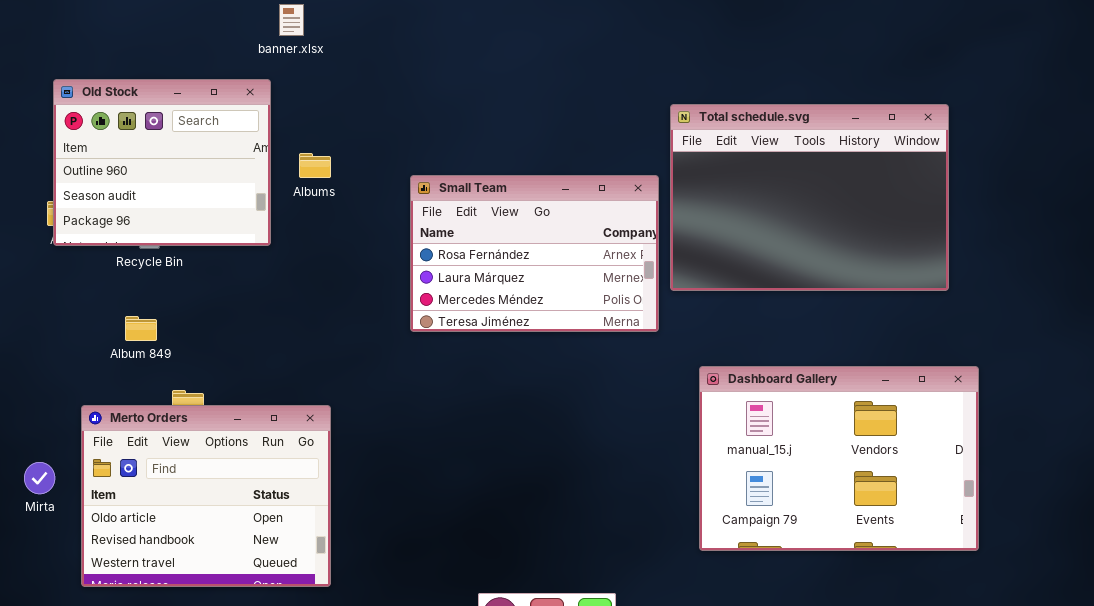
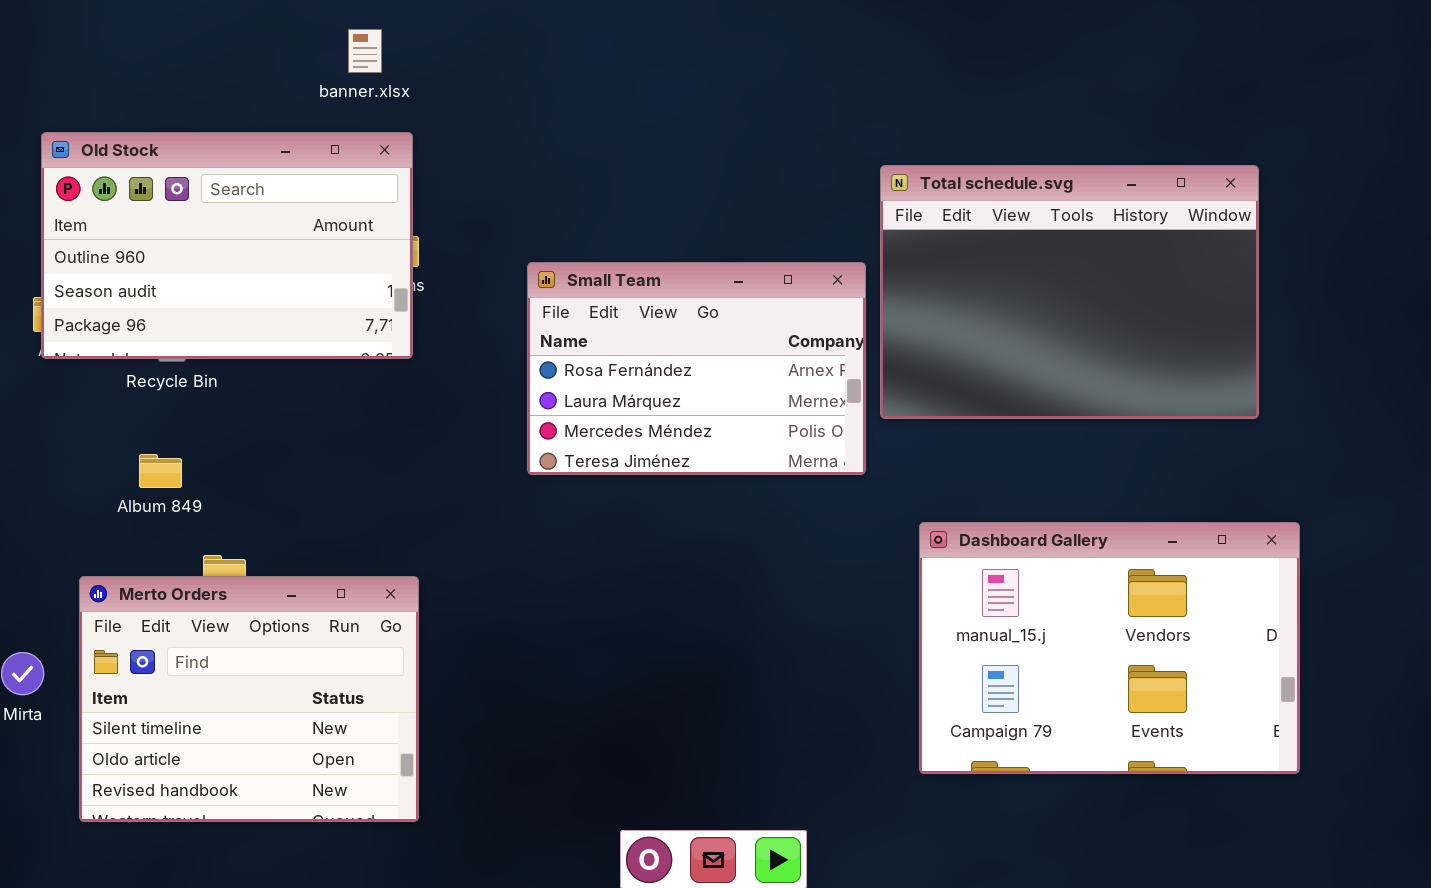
Old Stock: [53,79,271,246] -> [41,132,413,359], resized
Merto Orders: [81,405,331,587] -> [79,576,419,822], scrolled up 1 row

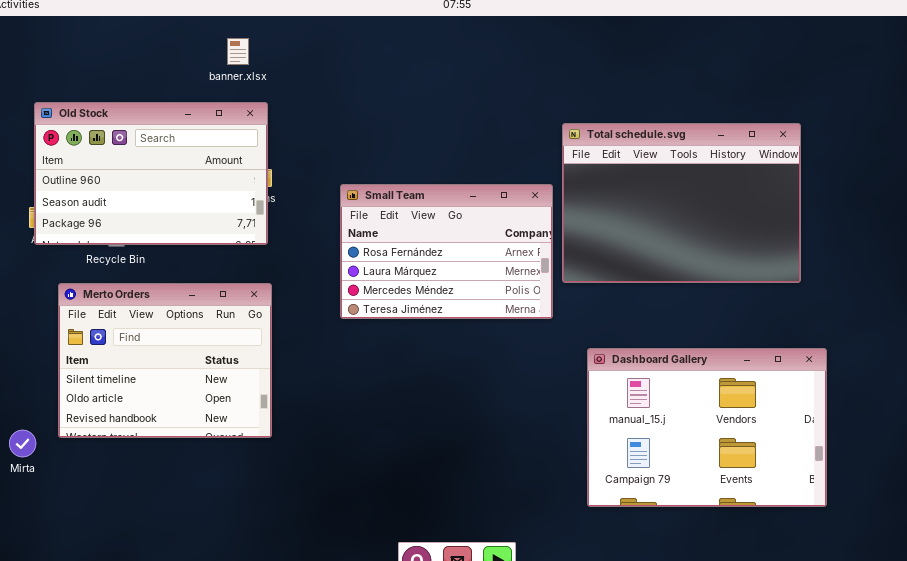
Merto Orders: [79,576,419,822] -> [58,283,272,438], moved

